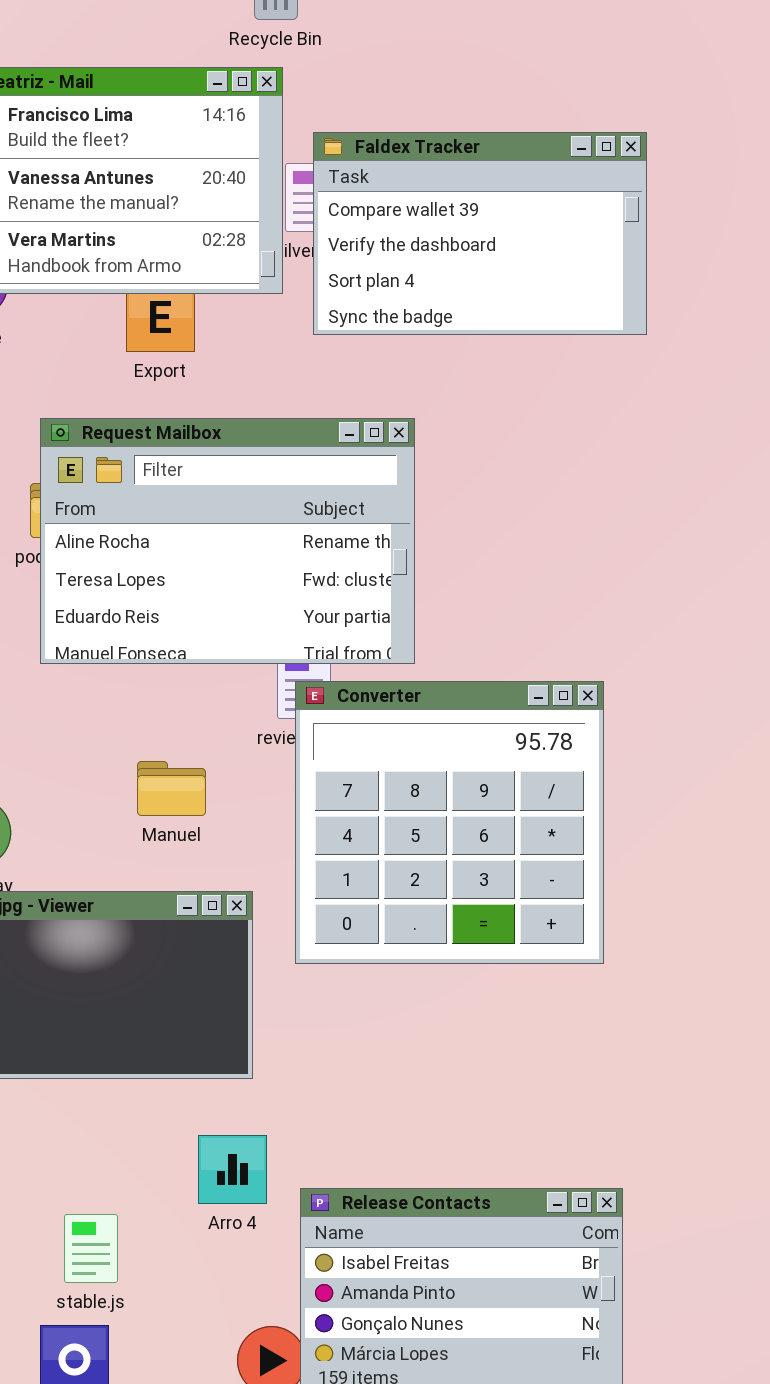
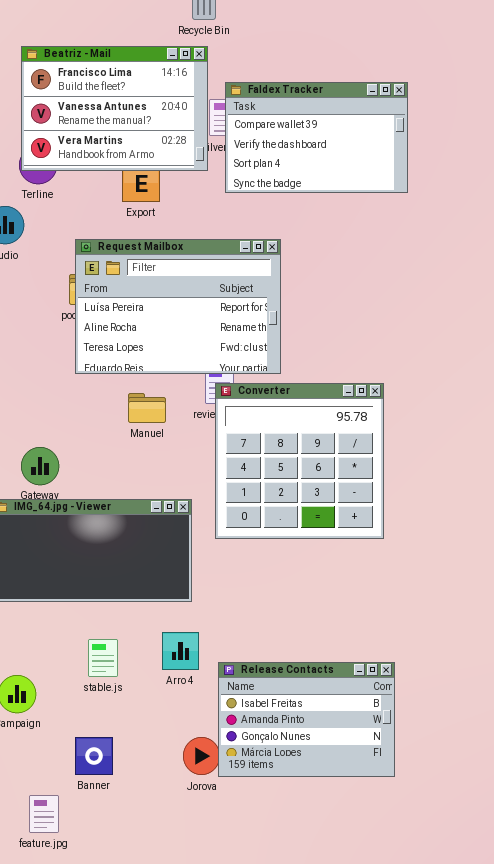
Request Mailbox: [40,418,415,664] -> [75,239,281,374], scrolled up 1 row
Manuel: [137,761,206,816] -> [128,393,166,423], moved
stable.js: [64,1214,118,1283] -> [88,639,118,677], moved

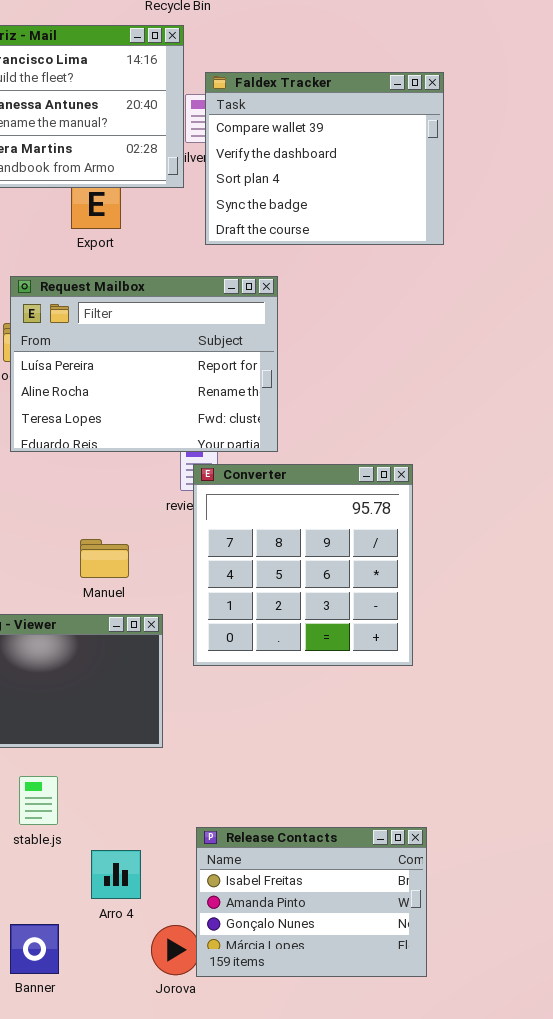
Faldex Tracker: [225,82,408,193] -> [205,72,444,245], resized
Manuel: [128,393,166,423] -> [80,539,129,578], moved
Arro 4: [162,632,199,670] -> [91,850,141,899], moved
stable.js: [88,639,118,677] -> [19,776,58,825], moved

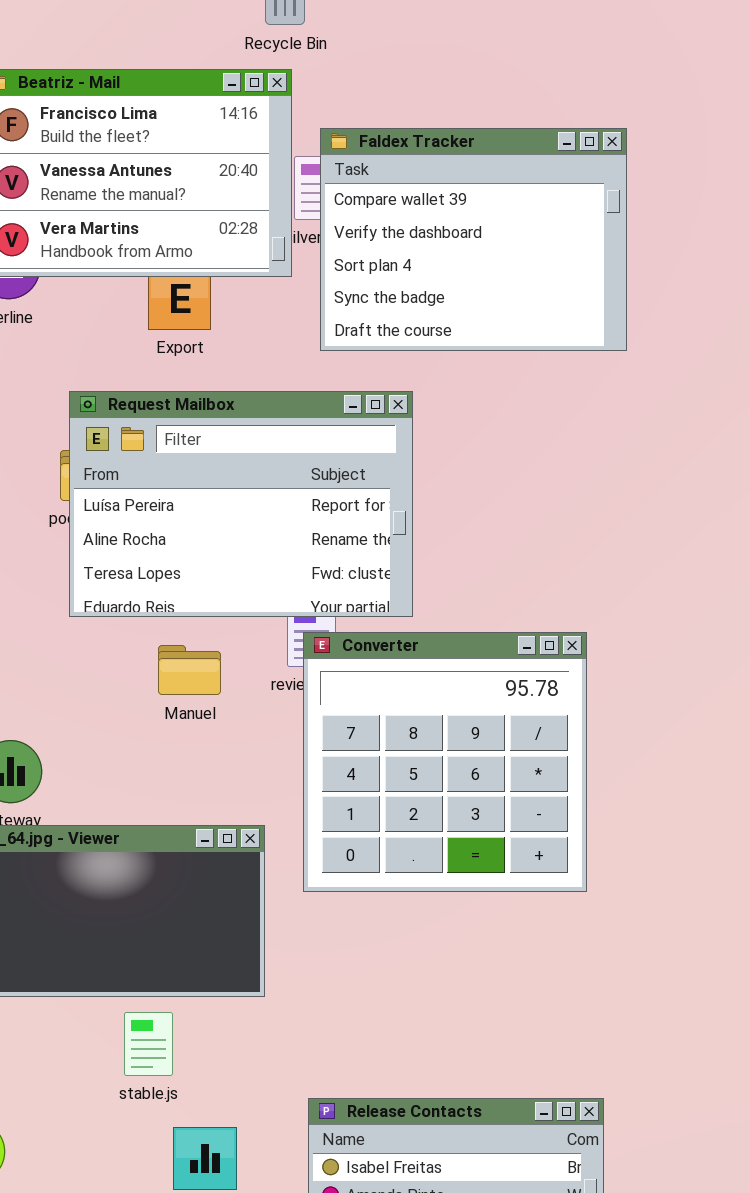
Manuel: [80,539,129,578] -> [158,645,221,695], moved
stable.js: [19,776,58,825] -> [124,1012,173,1076], moved

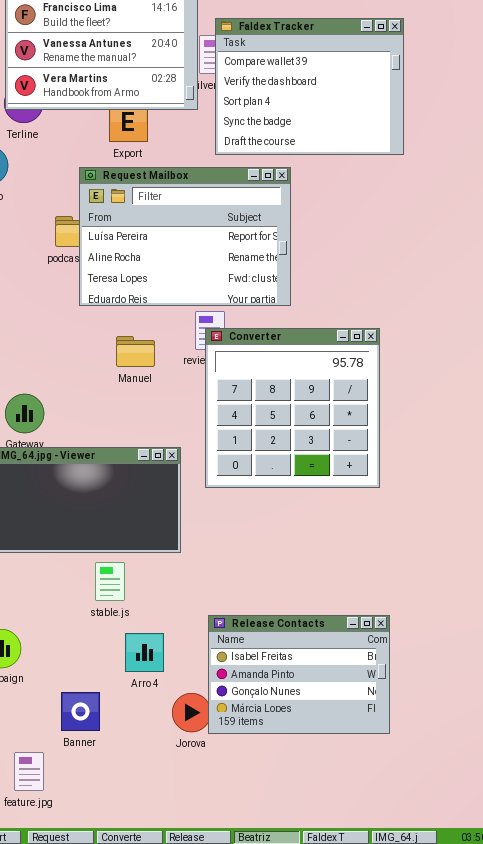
Request Mailbox: [69,391,413,617] -> [79,167,291,306], moved

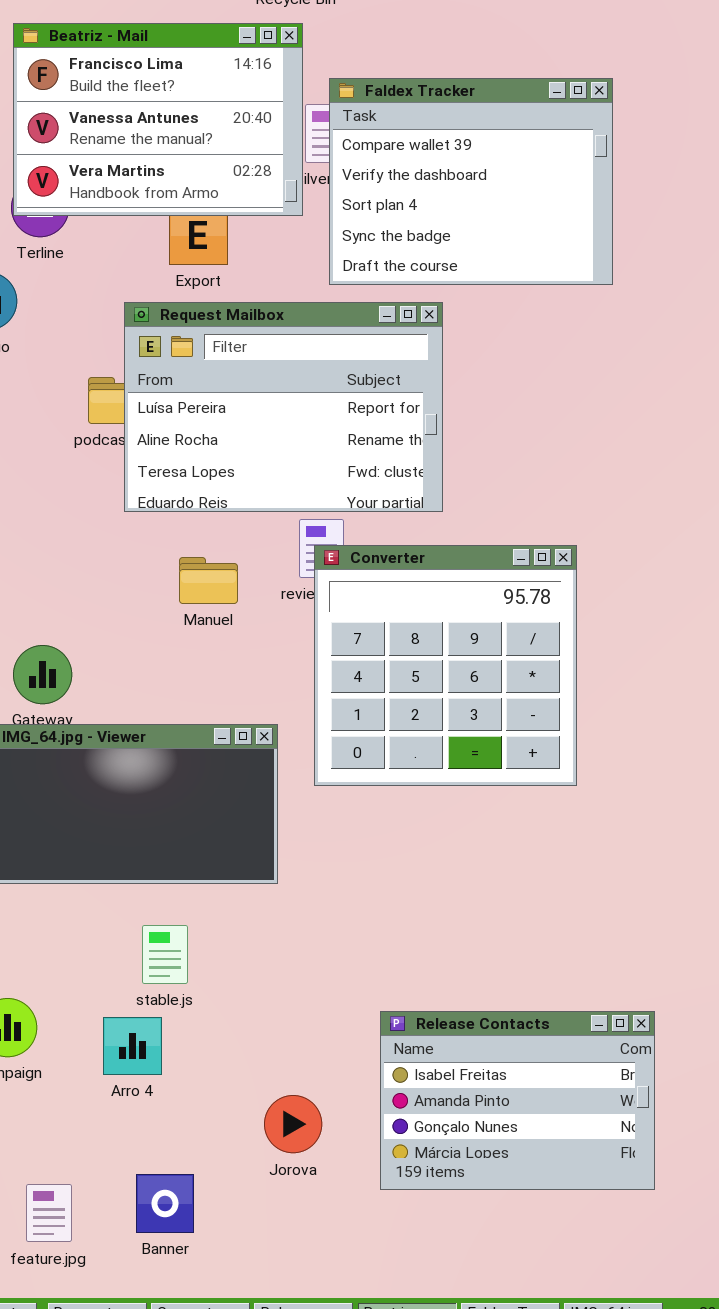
stable.js: [95,562,125,601] -> [142,925,188,984], moved
Release Contacts: [208,615,390,734] -> [380,1011,655,1190], moved
Arro 4: [125,633,164,672] -> [103,1017,162,1075], moved
Banner: [61,692,100,731] -> [136,1174,194,1233], moved

